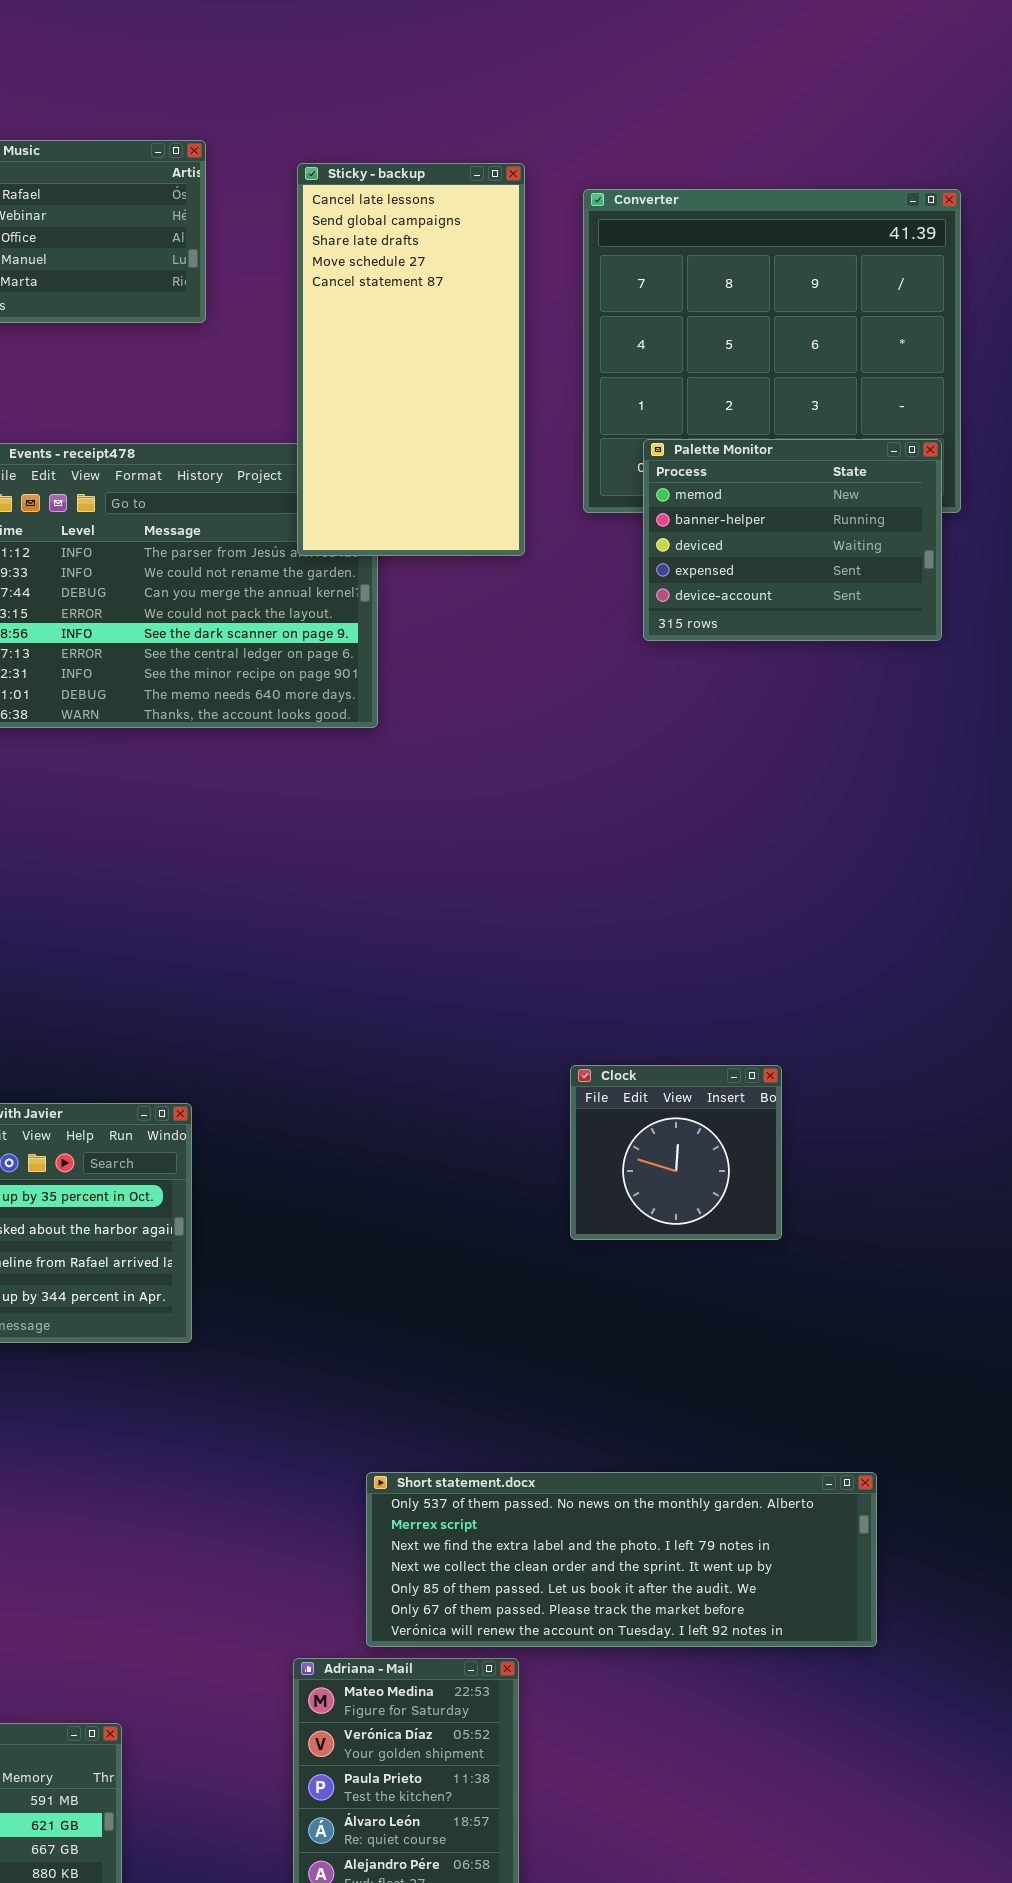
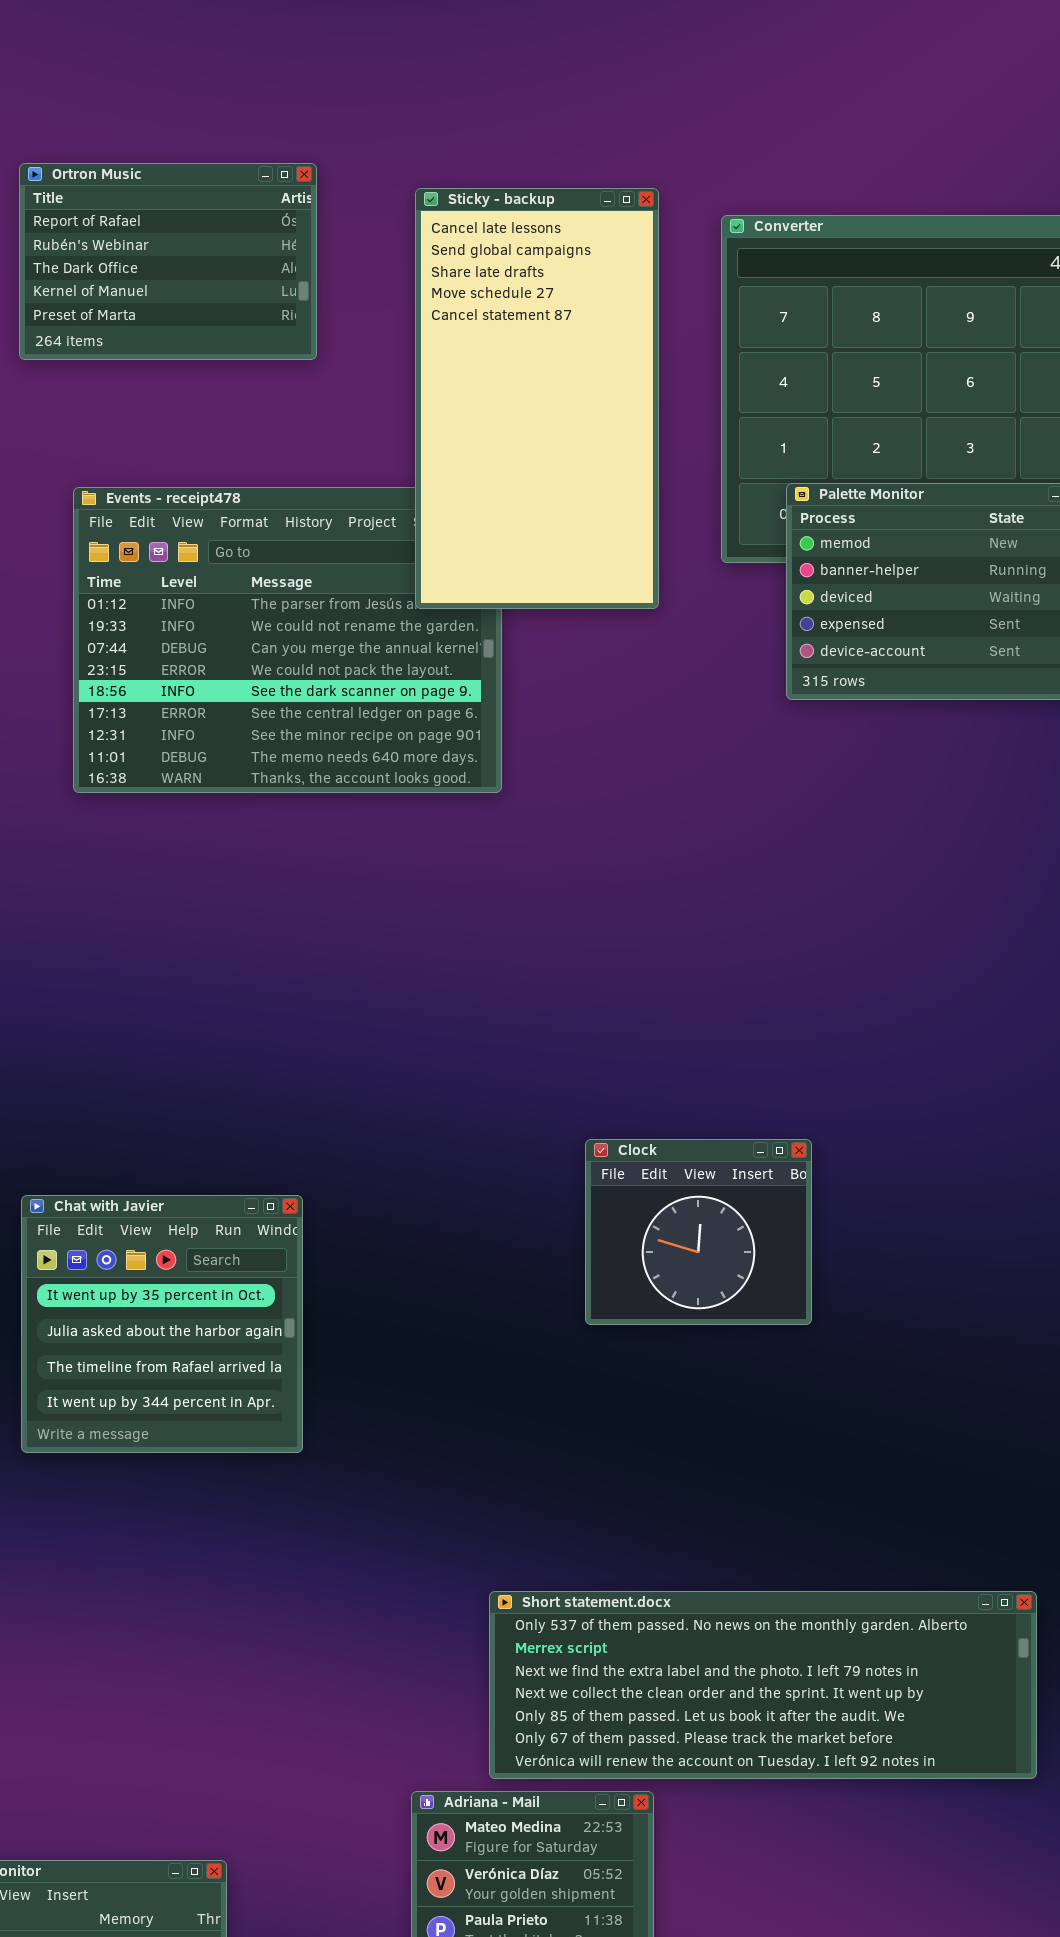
Clock: [570,1065,782,1240] -> [585,1139,812,1325], moved

